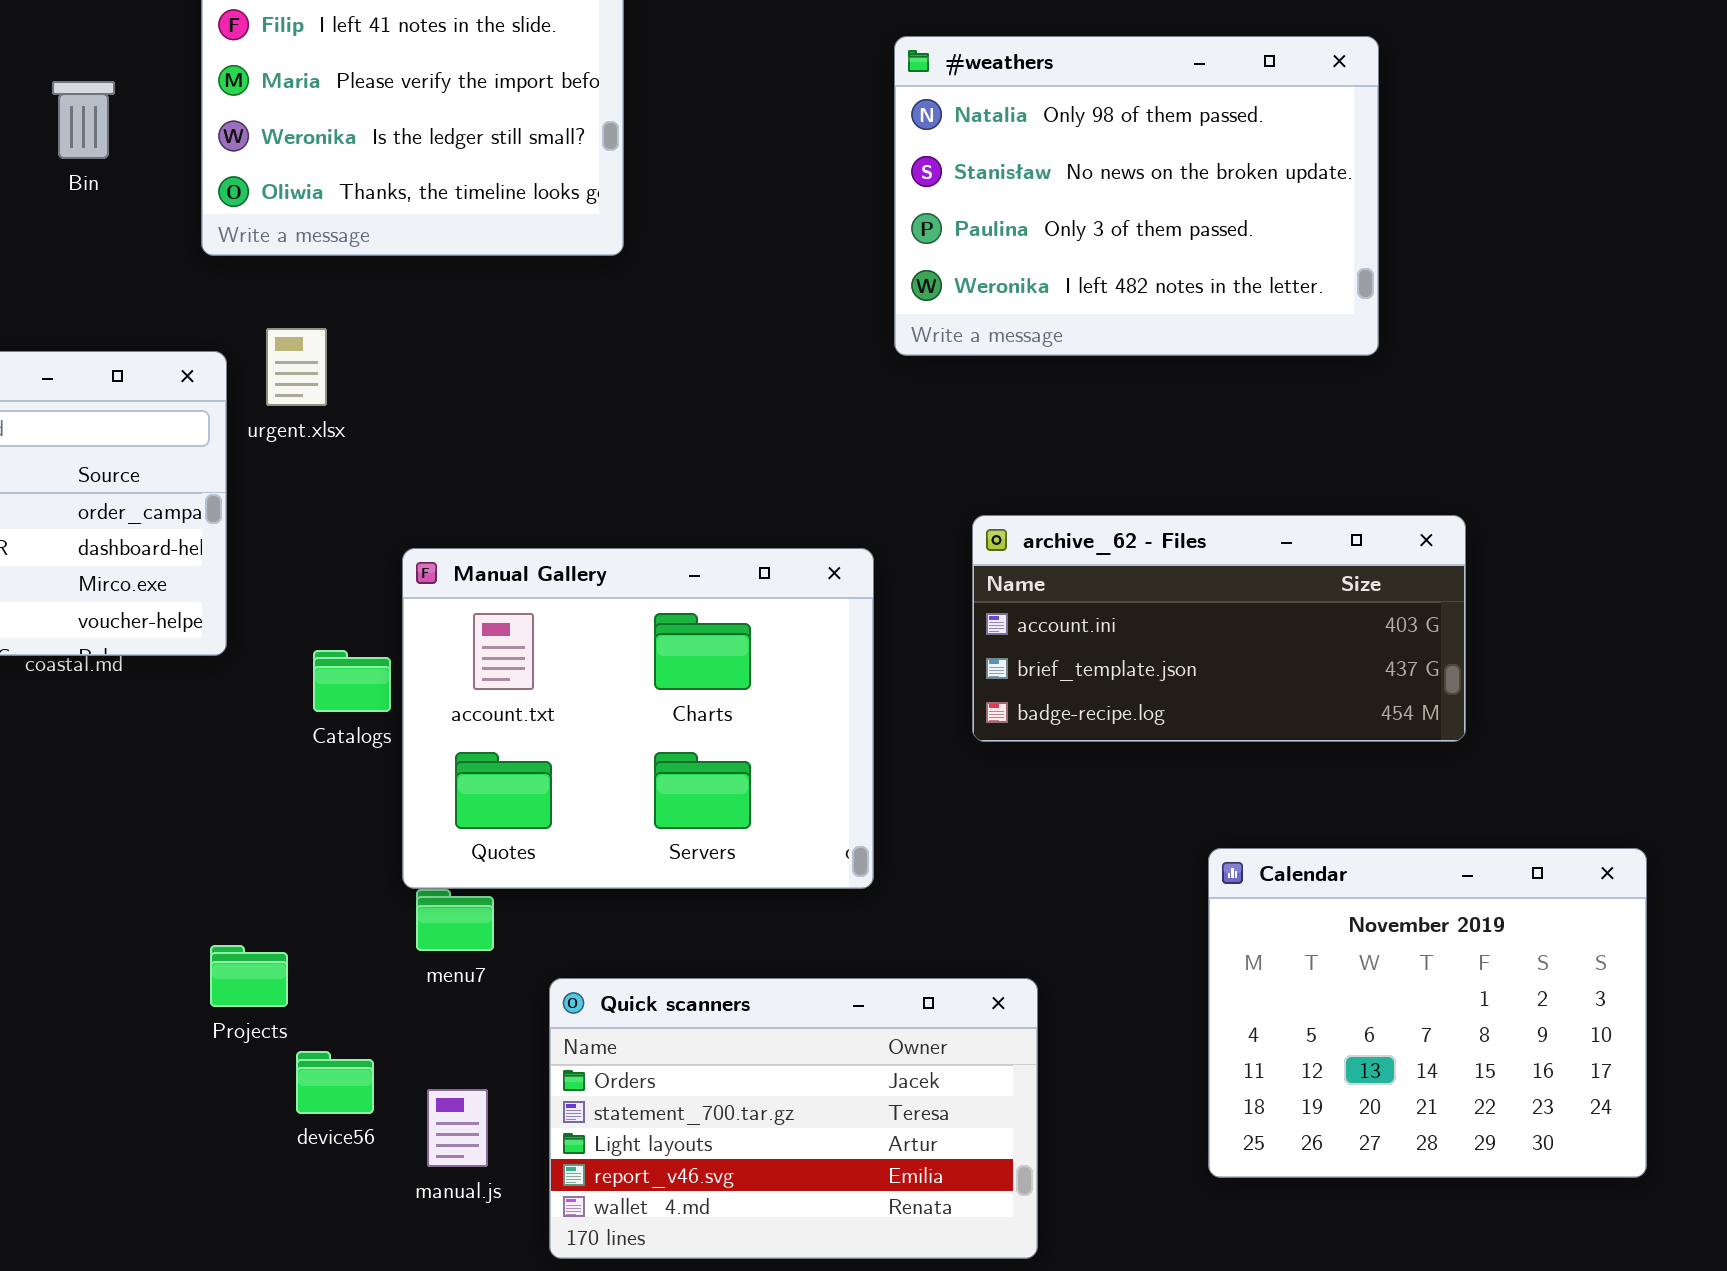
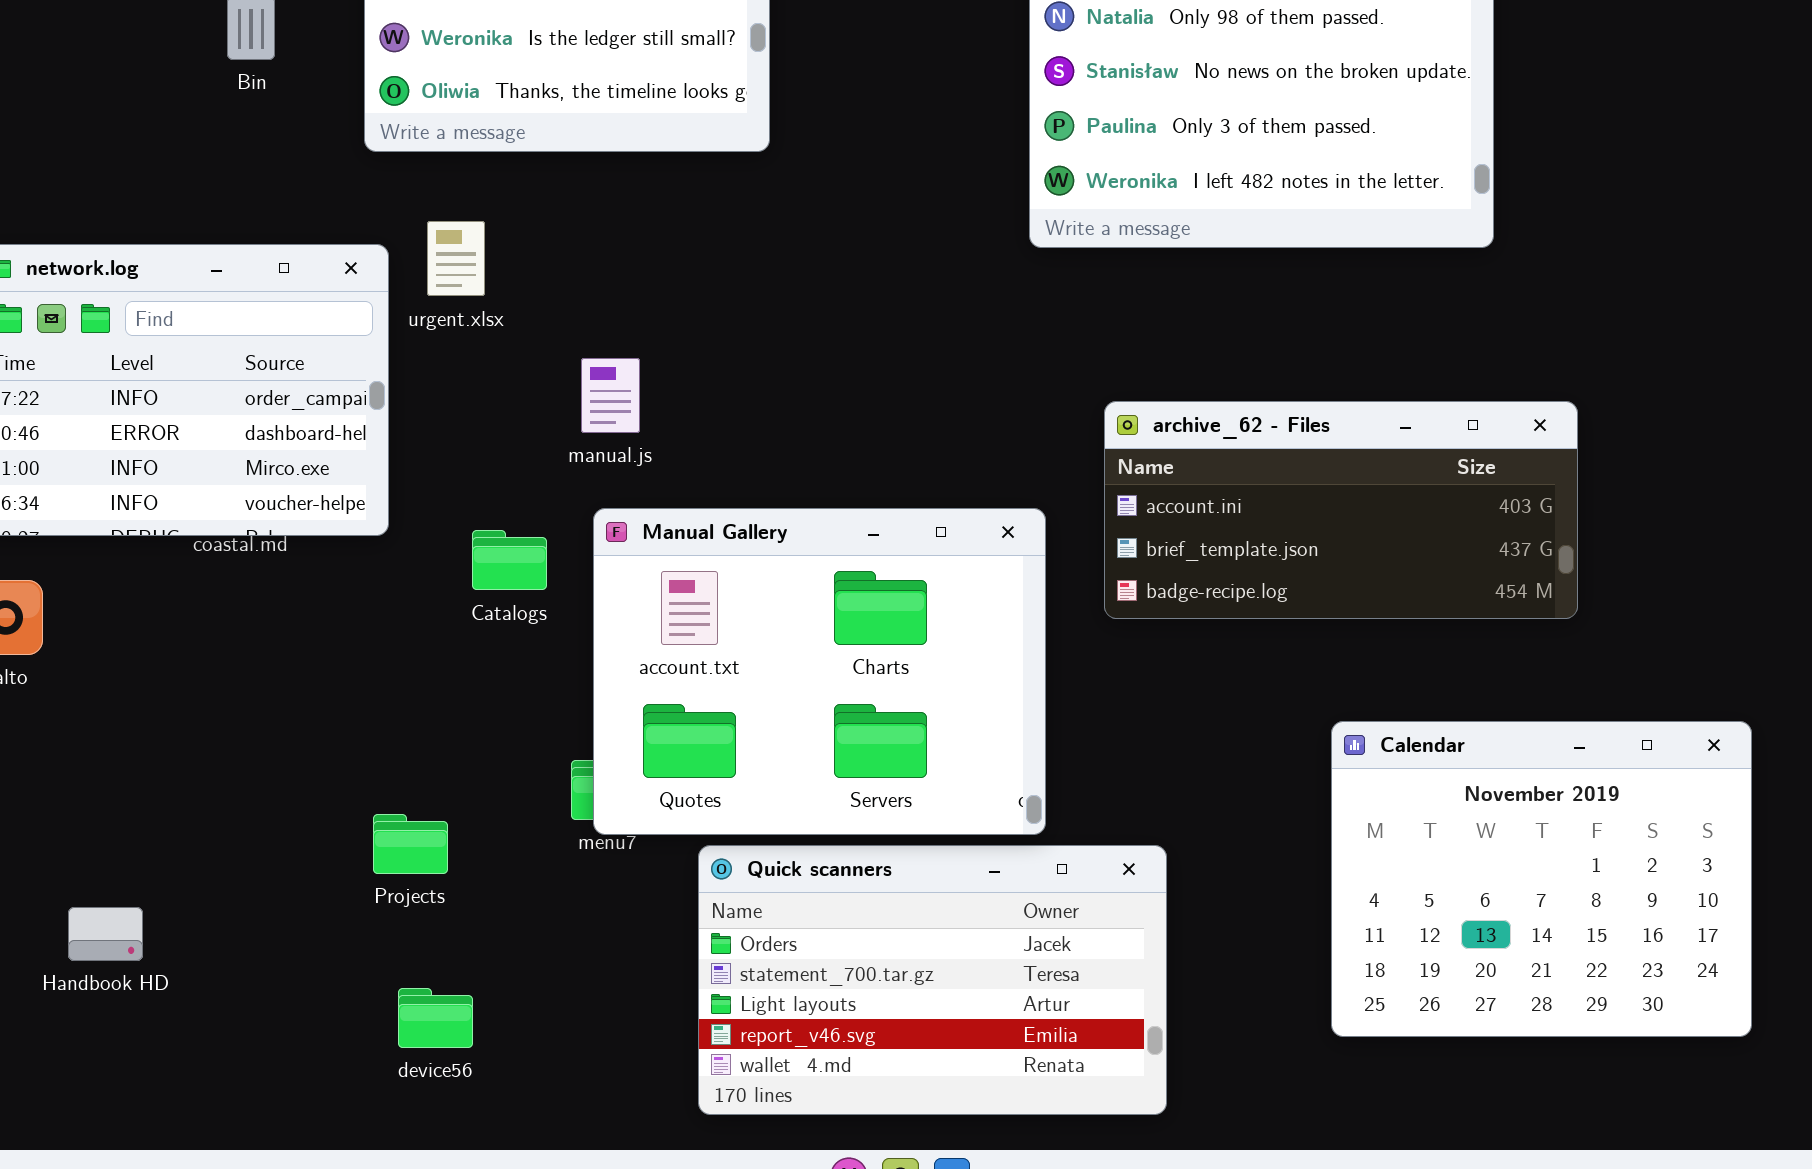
Manual Gallery: [402,548,874,889] -> [593,508,1046,835], moved
device56: [296,1051,374,1114] -> [398,988,473,1048], moved
manual.js: [427,1089,488,1167] -> [581,358,640,433], moved

